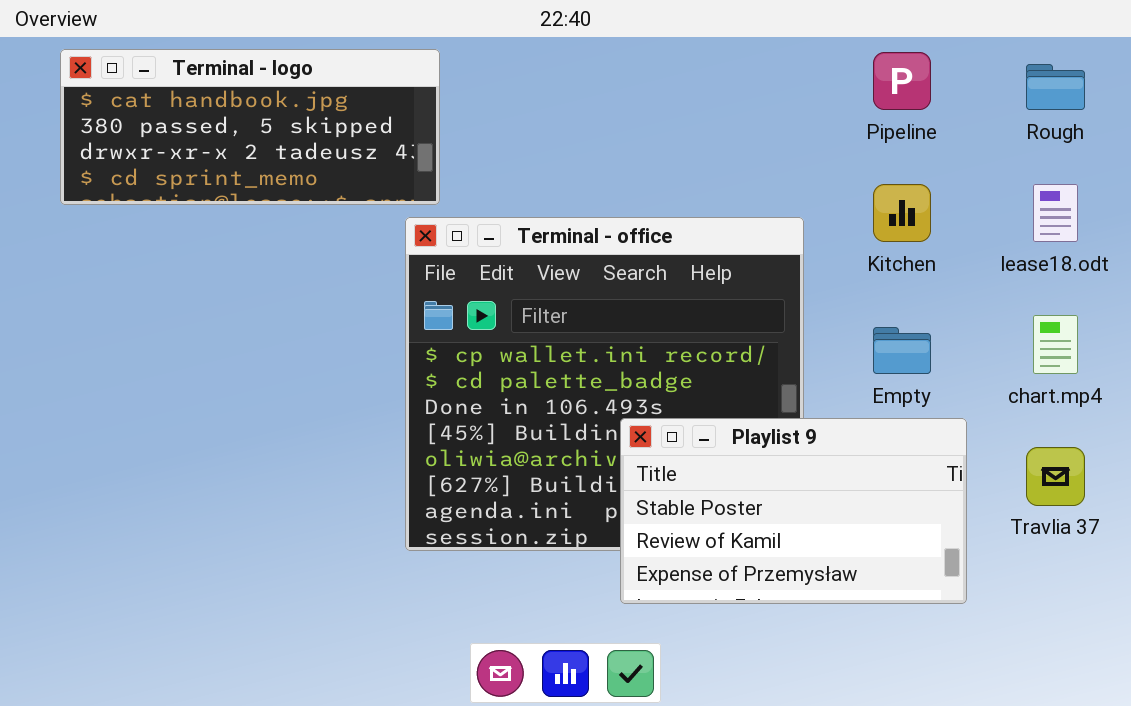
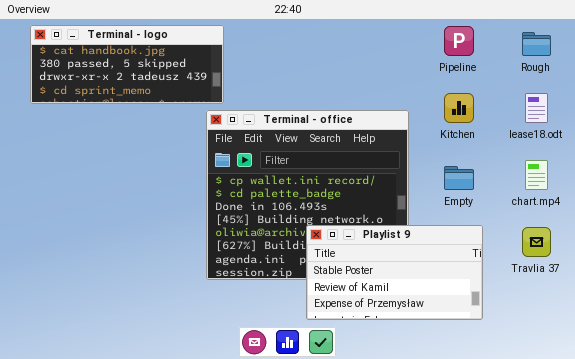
Playlist 9: [620,418,967,604] -> [306,225,483,320], moved

